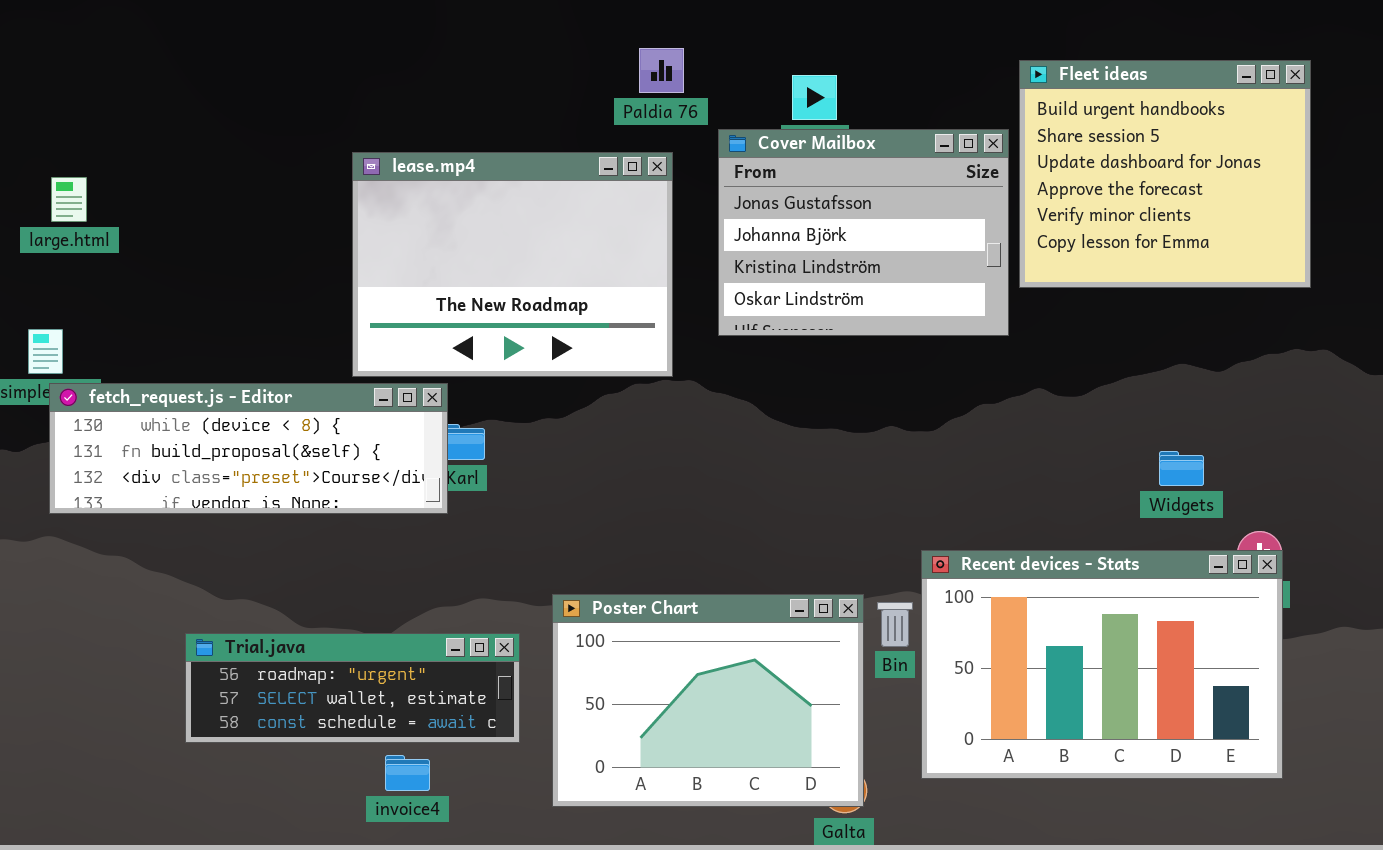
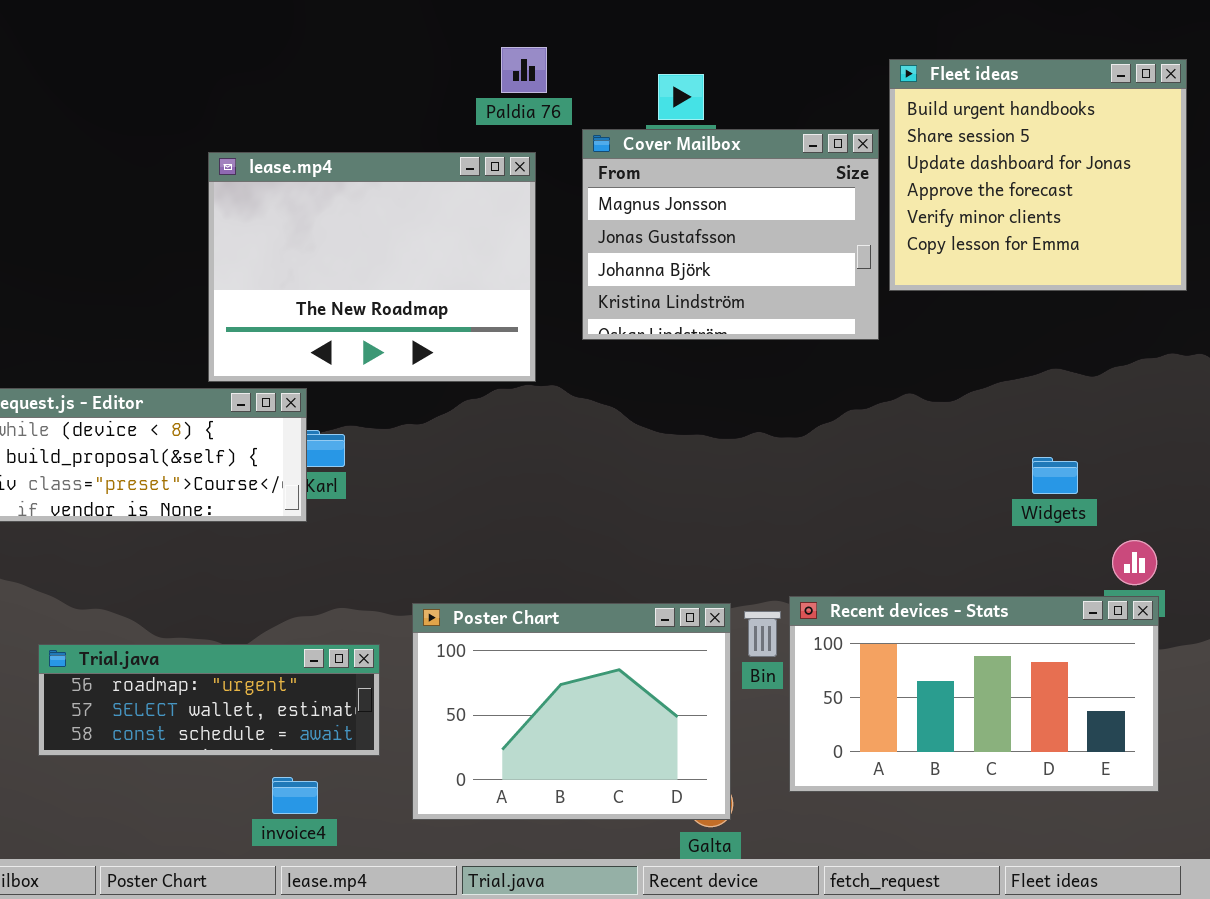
Cover Mailbox: [718,129,1009,336] -> [582,129,879,340], scrolled up 1 row
Recent devices - Stats: [921,550,1283,779] -> [789,596,1159,792], resized
invoice4: [385,755,430,791] -> [272,777,318,814], moved

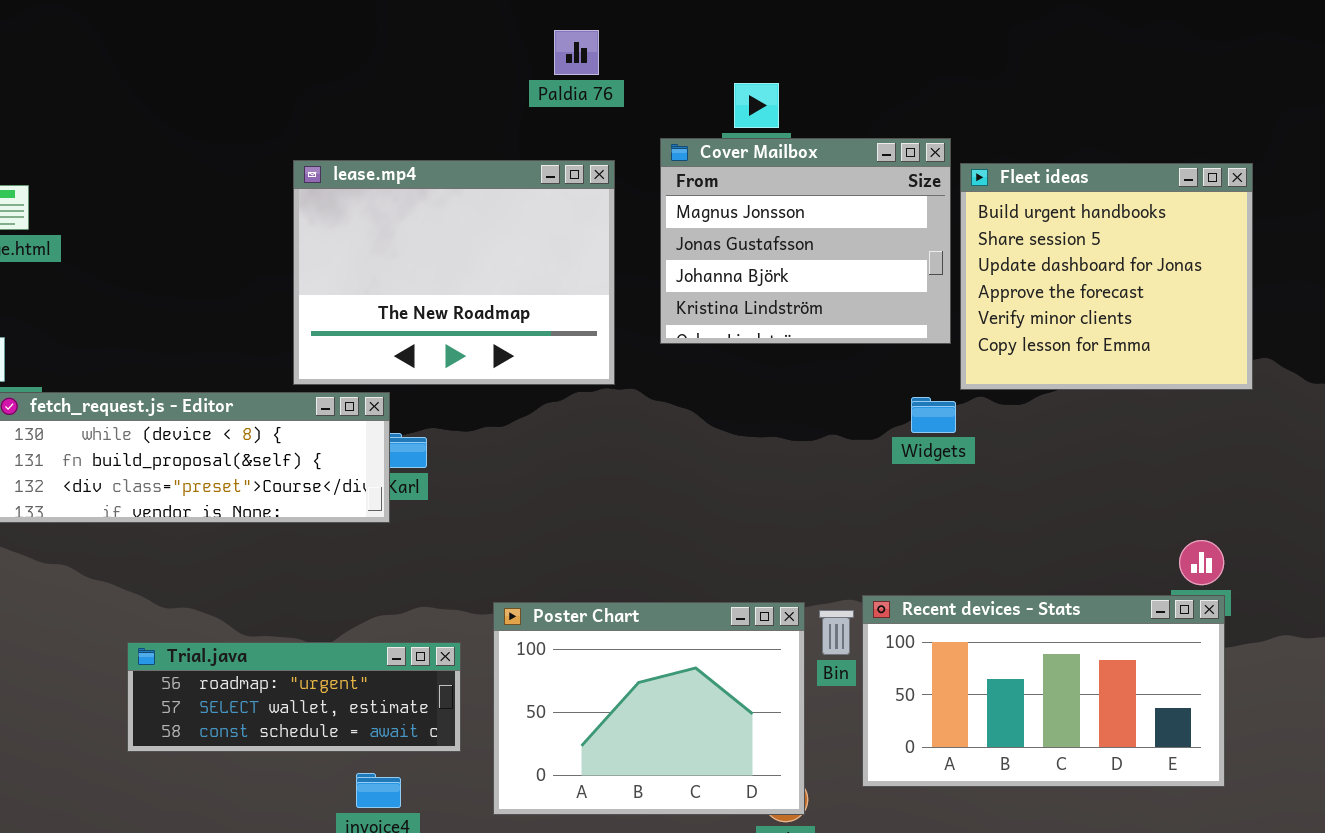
Paldia 76: [501,47,547,93] -> [554,30,599,75], moved
Fleet ideas: [889,59,1187,291] -> [960,163,1253,390], moved
Widgets: [1032,457,1078,494] -> [911,397,956,433], moved

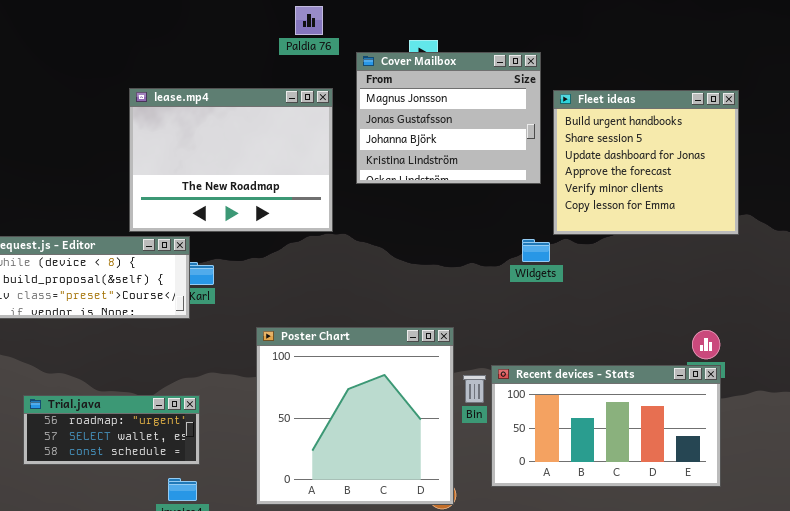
Cover Mailbox: [660,138,951,344] -> [356,52,541,184], moved
Poster Chart: [493,602,805,815] -> [256,327,454,505], resized
Trial.java: [127,642,461,752] -> [23,395,200,465], resized

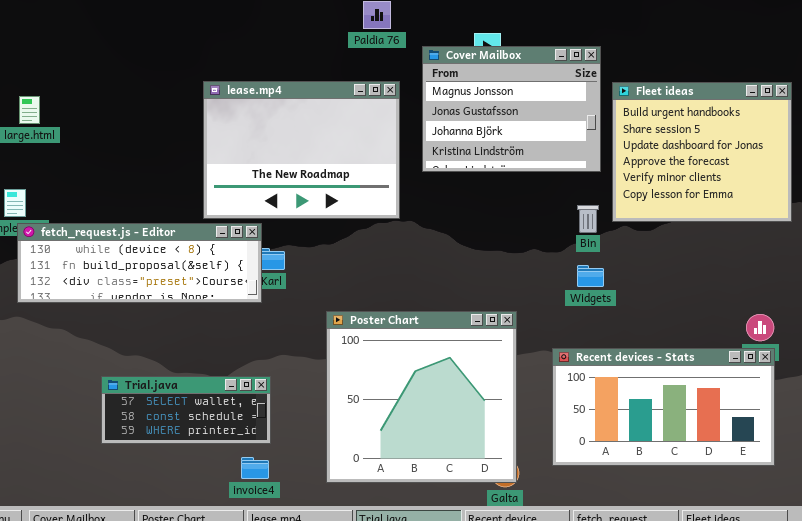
Widgets: [522,239,550,262] -> [577,265,604,287], moved
Bin: [463,375,486,403] -> [577,205,599,233], moved
Trial.java: [23,395,200,465] -> [101,376,271,444], scrolled down 1 row

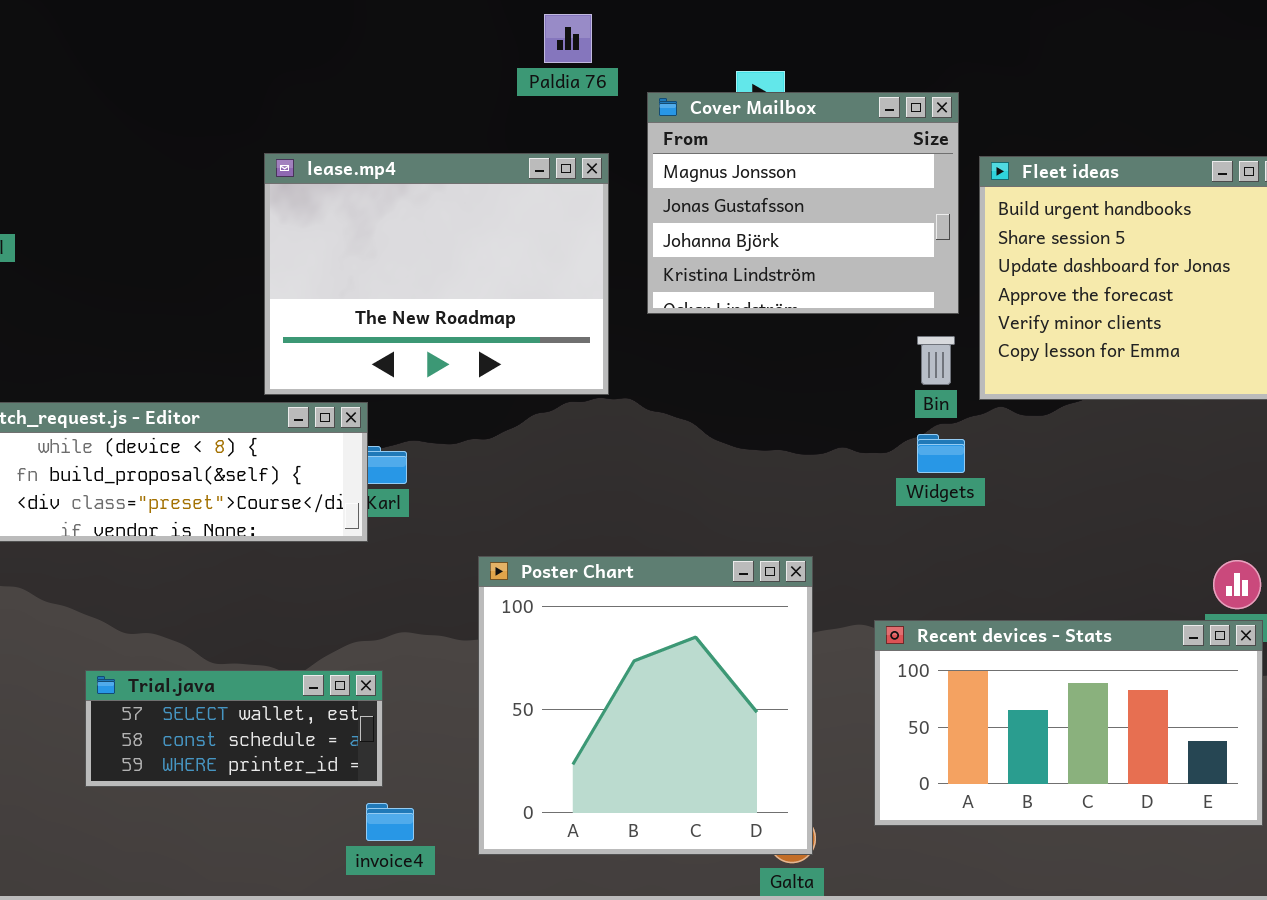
Bin: [577,205,599,233] -> [917,336,955,385], moved
Widgets: [577,265,604,287] -> [917,434,965,473], moved
invoice4: [241,457,269,479] -> [366,803,414,841], moved

